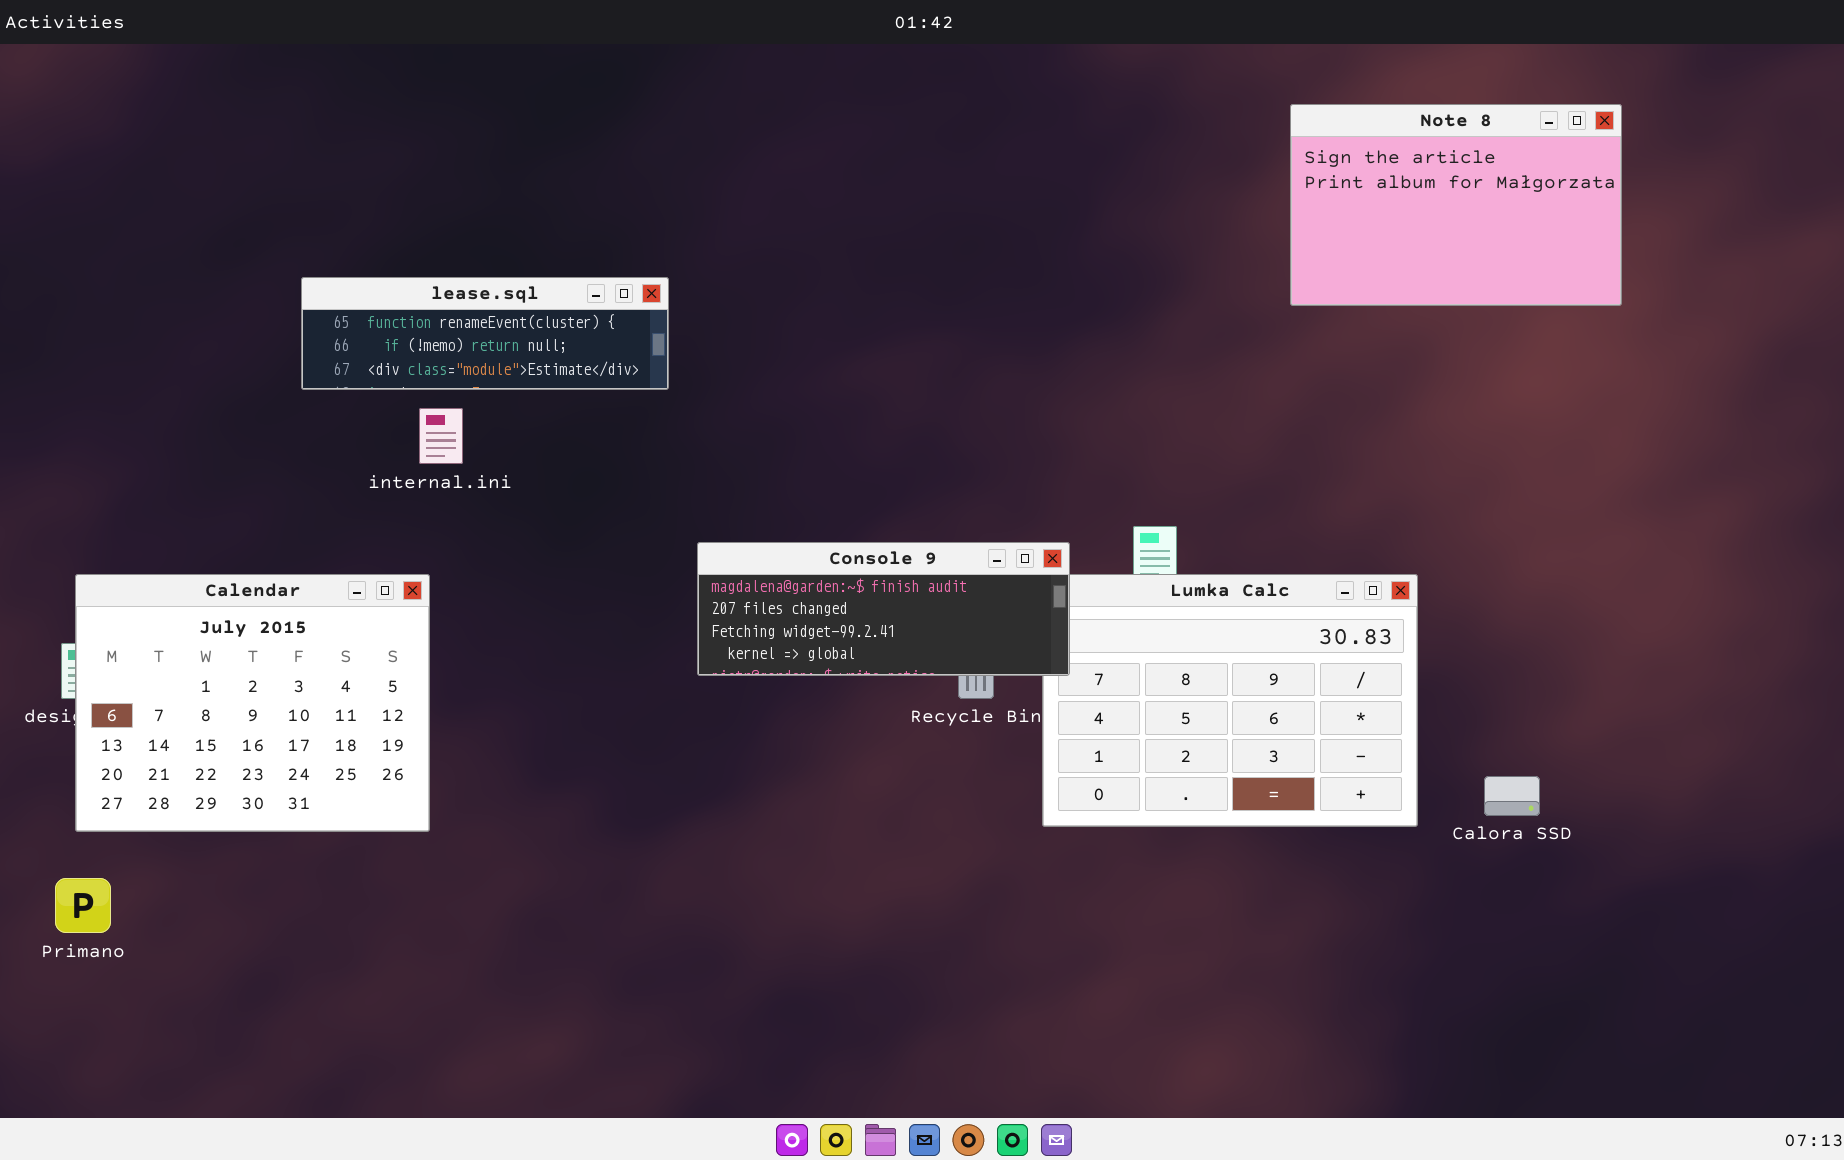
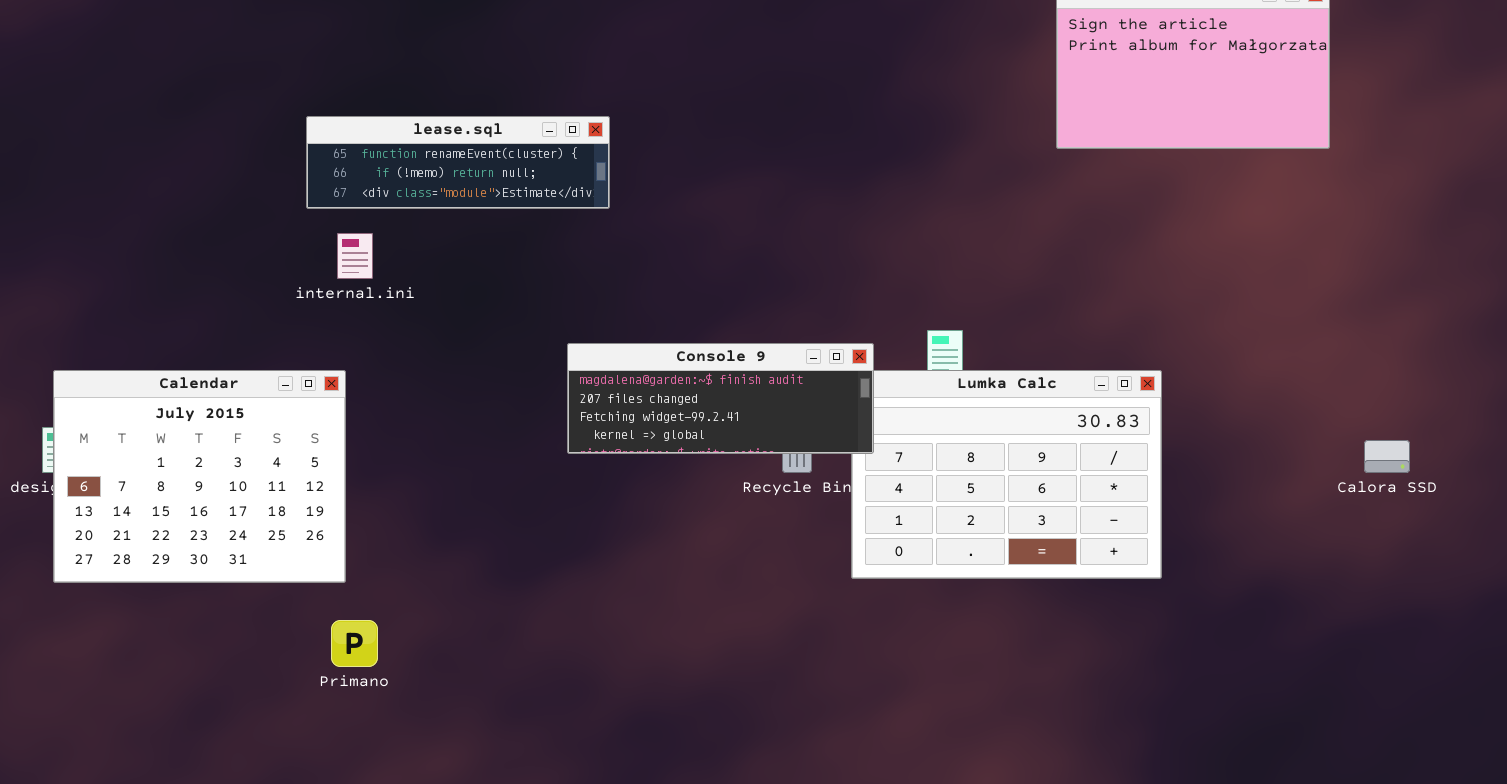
lease.sql: [301,277,669,390] -> [306,116,610,209], moved
Calora SSD: [1484,776,1540,816] -> [1364,440,1410,473], moved
Primano: [55,878,111,933] -> [331,620,378,667], moved

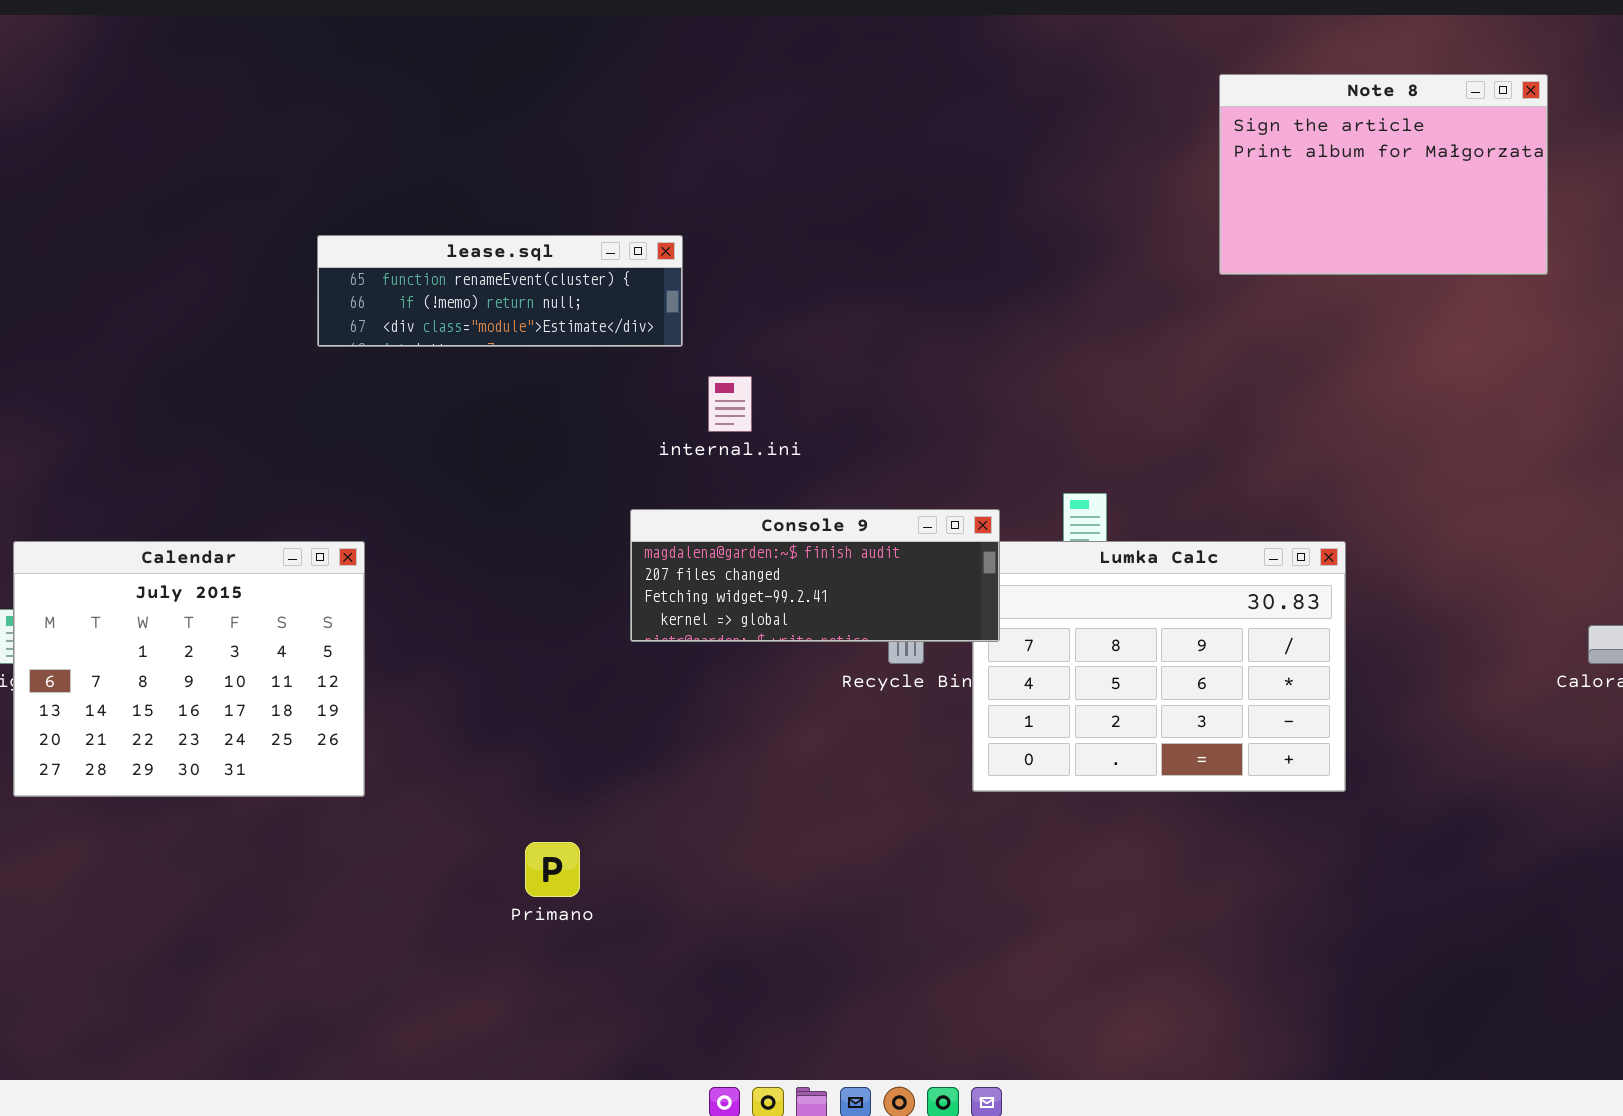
internal.ini: [337,233,373,279] -> [708,376,752,432], moved
Primano: [331,620,378,667] -> [525,842,580,897], moved

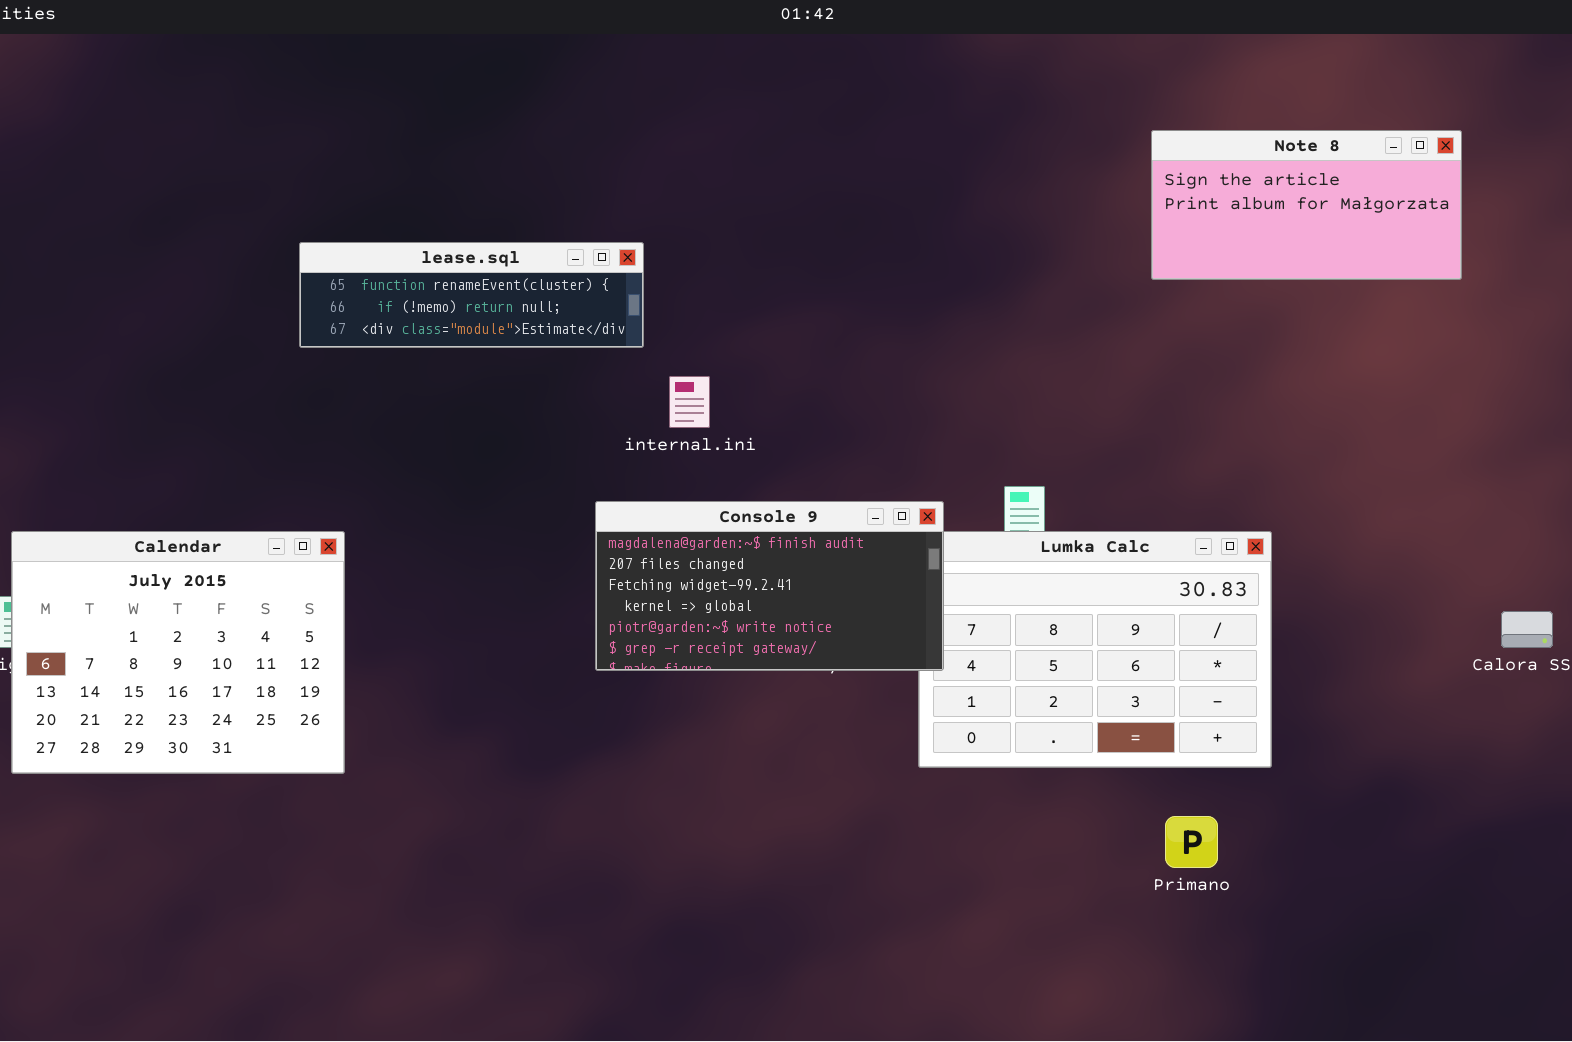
Note 8: [1219,74,1548,275] -> [1151,130,1462,280], resized
Console 9: [630,509,1000,642] -> [595,501,944,671], resized
Primano: [525,842,580,897] -> [1165,816,1218,868], moved

